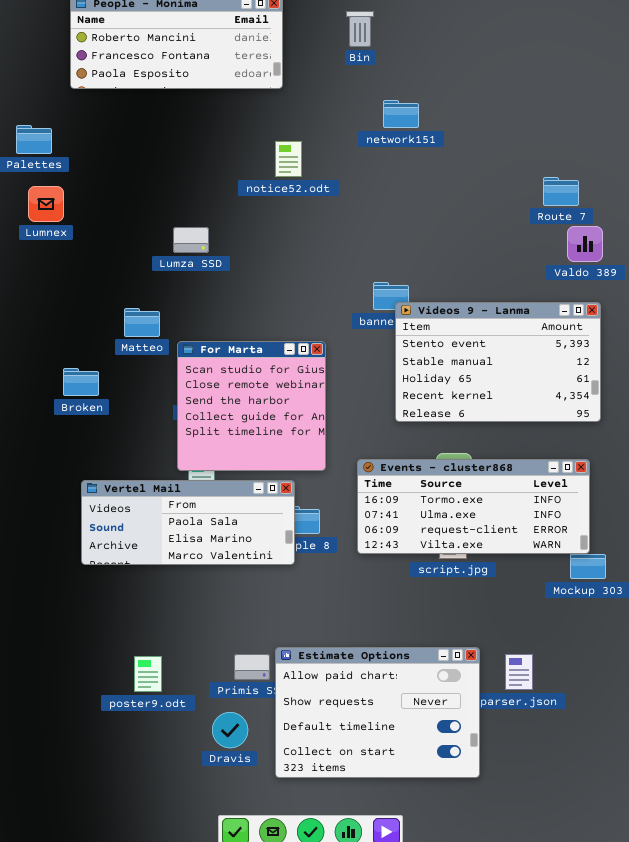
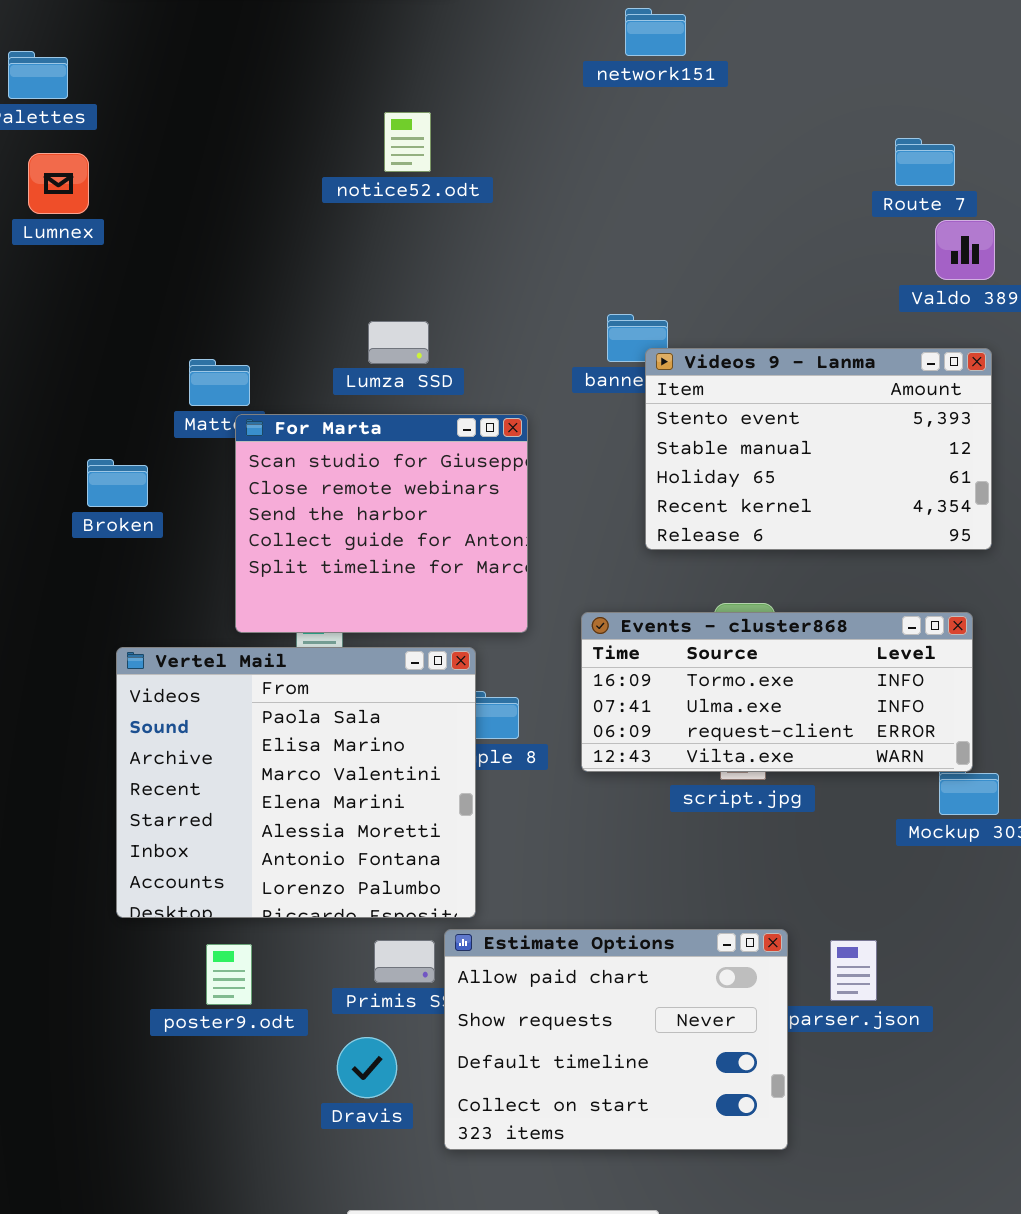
notice52.odt: [275,141,302,177] -> [384,112,431,172], moved
Lumza SSD: [173,227,209,253] -> [368,321,429,364], moved
For Marta: [177,341,326,471] -> [235,414,528,633], resized
Vertel Mail: [81,480,295,565] -> [116,647,476,918], resized

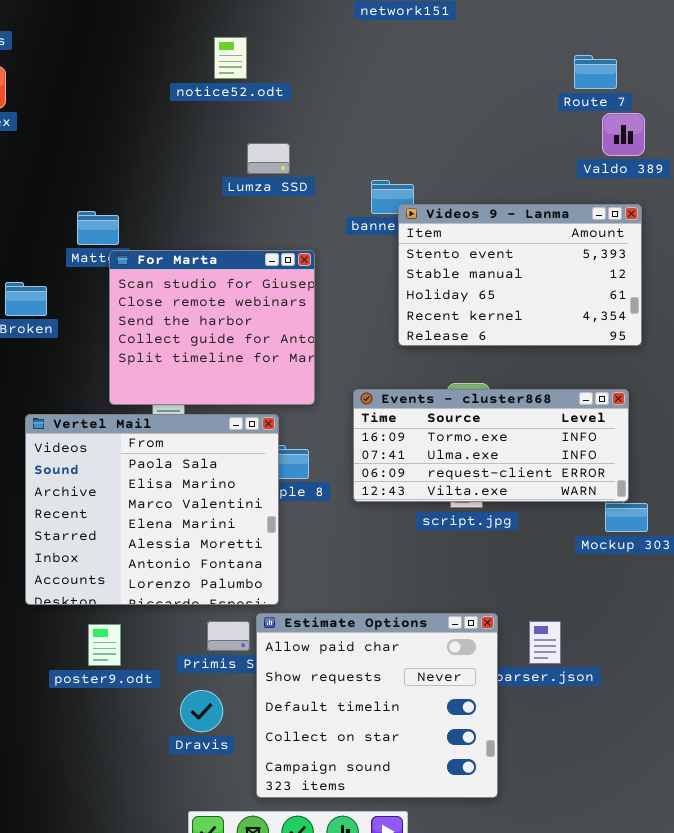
Lumza SSD: [368,321,429,364] -> [247,143,290,174], moved
Estimate Options: [444,929,788,1150] -> [256,613,498,798], resized

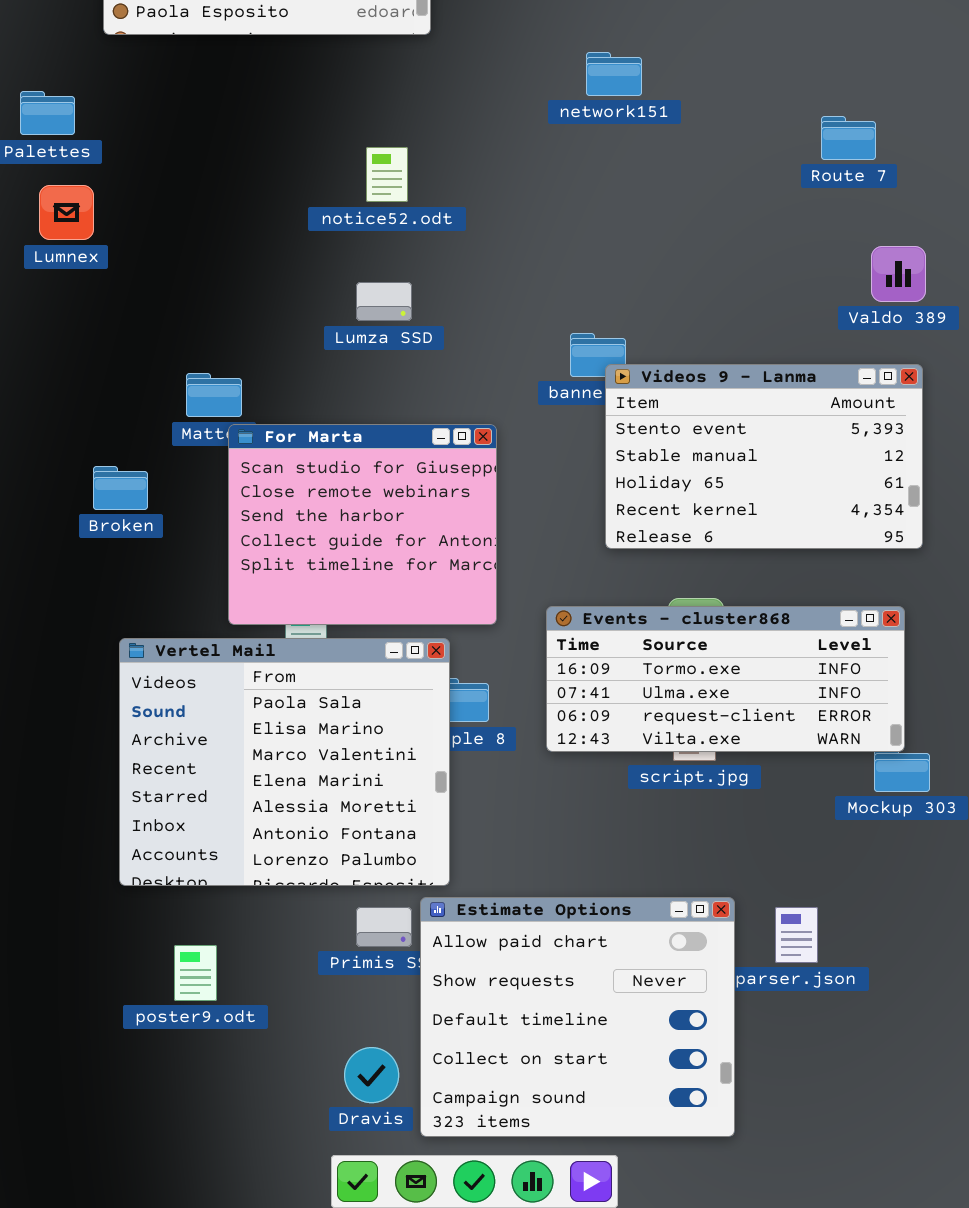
Route 7: [574,55,617,89] -> [821,116,876,160], moved
Lumza SSD: [247,143,290,174] -> [356,282,412,321], moved
poster9.odt: [88,624,121,666] -> [174,945,217,1001], moved
Dravis: [180,690,223,732] -> [344,1047,399,1103], moved

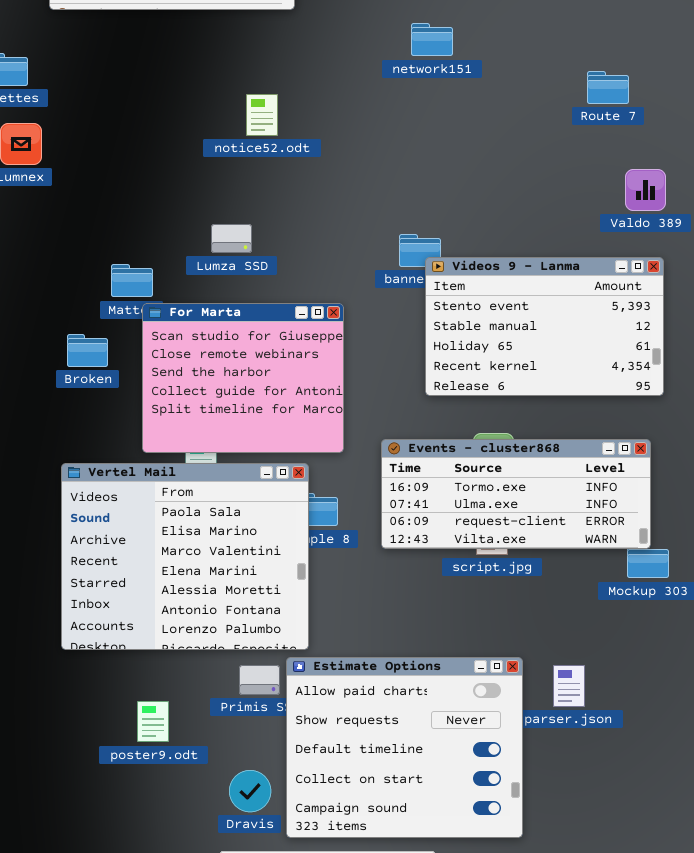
Lumza SSD: [356,282,412,321] -> [211,224,252,253], moved
Broken: [93,466,148,510] -> [67,334,108,367], moved
poster9.odt: [174,945,217,1001] -> [137,701,169,742], moved

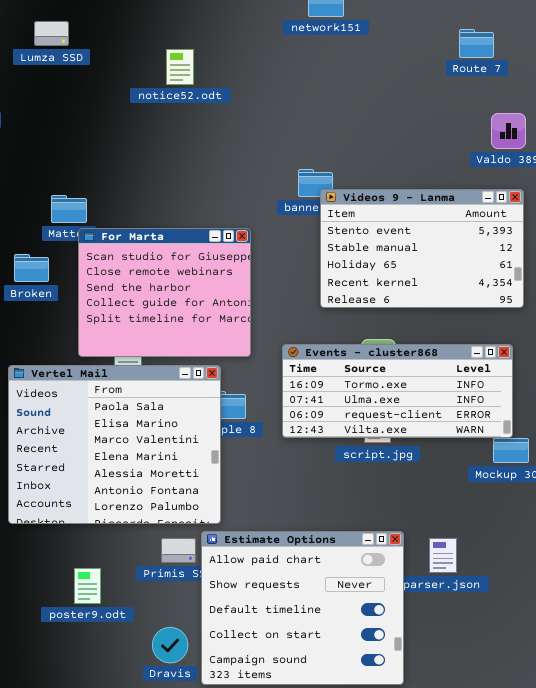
Lumza SSD: [211,224,252,253] -> [34,21,69,46], moved

